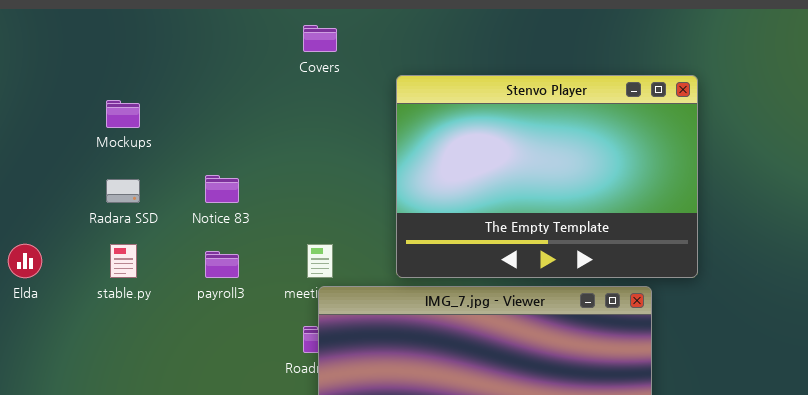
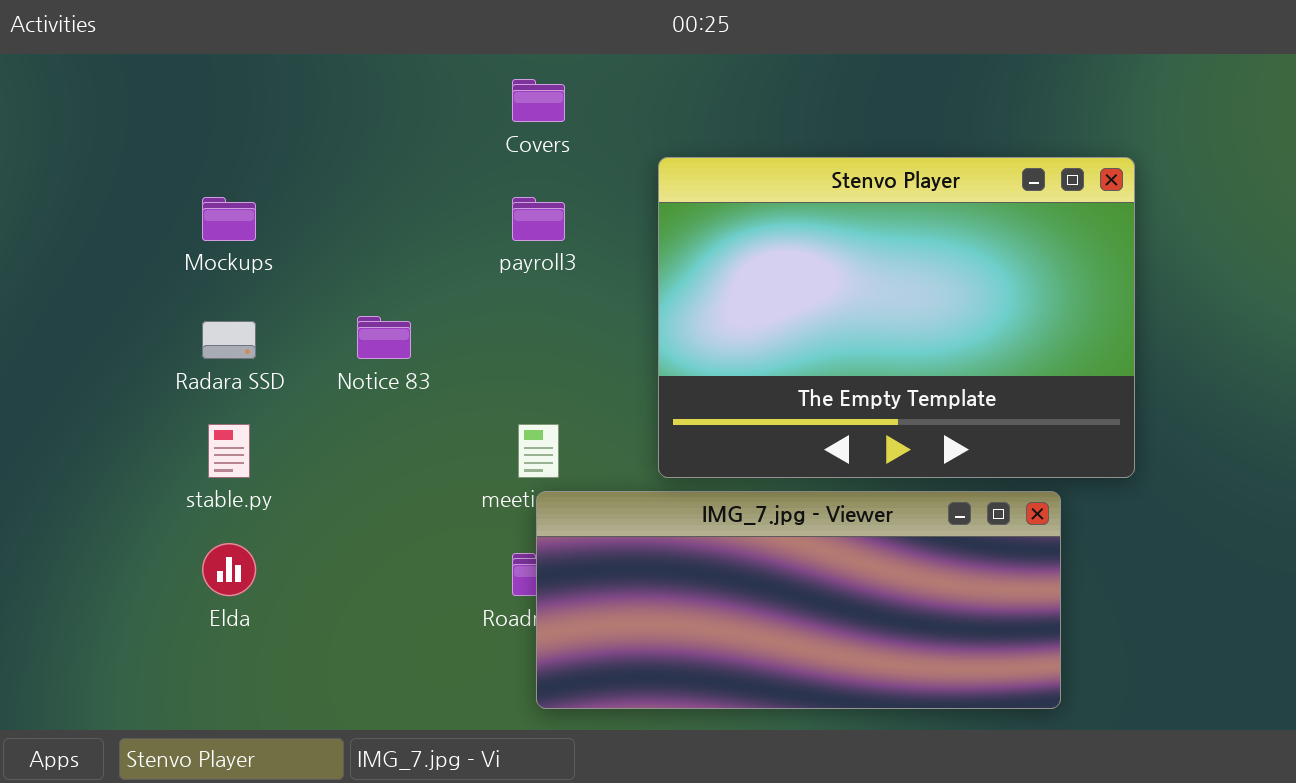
Elda: [8,244,42,278] -> [202,543,256,596], moved
payroll3: [205,251,239,278] -> [512,197,565,241], moved

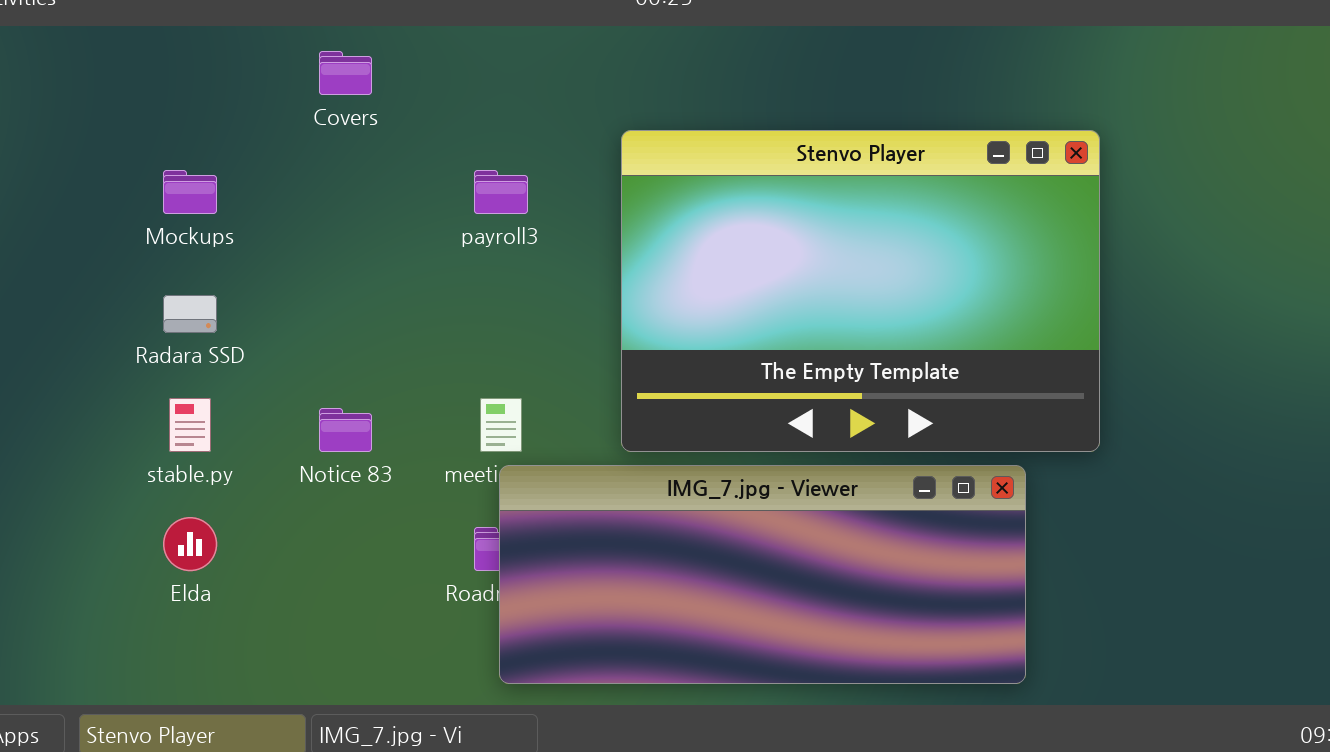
Covers: [512,79,565,122] -> [319,51,372,95], moved
Notice 83: [357,316,411,359] -> [319,408,372,452], moved

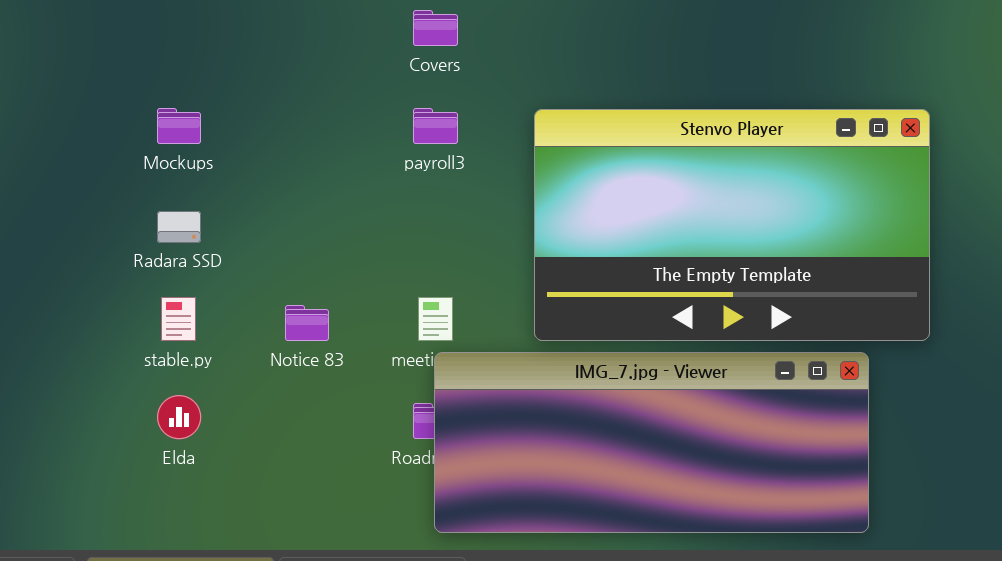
Covers: [319,51,372,95] -> [413,10,458,46], moved
Stenvo Player: [621,130,1100,452] -> [534,109,930,341], resized

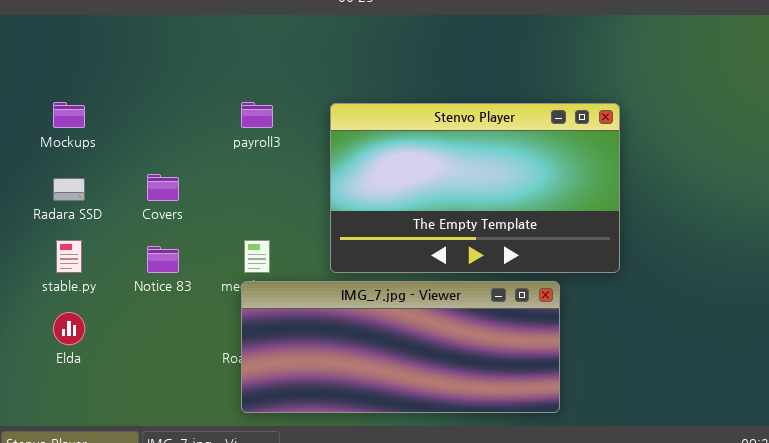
Covers: [413,10,458,46] -> [147,174,179,201], moved
IMG_7.jpg - Viewer: [434,352,869,533] -> [241,281,560,413], moved

